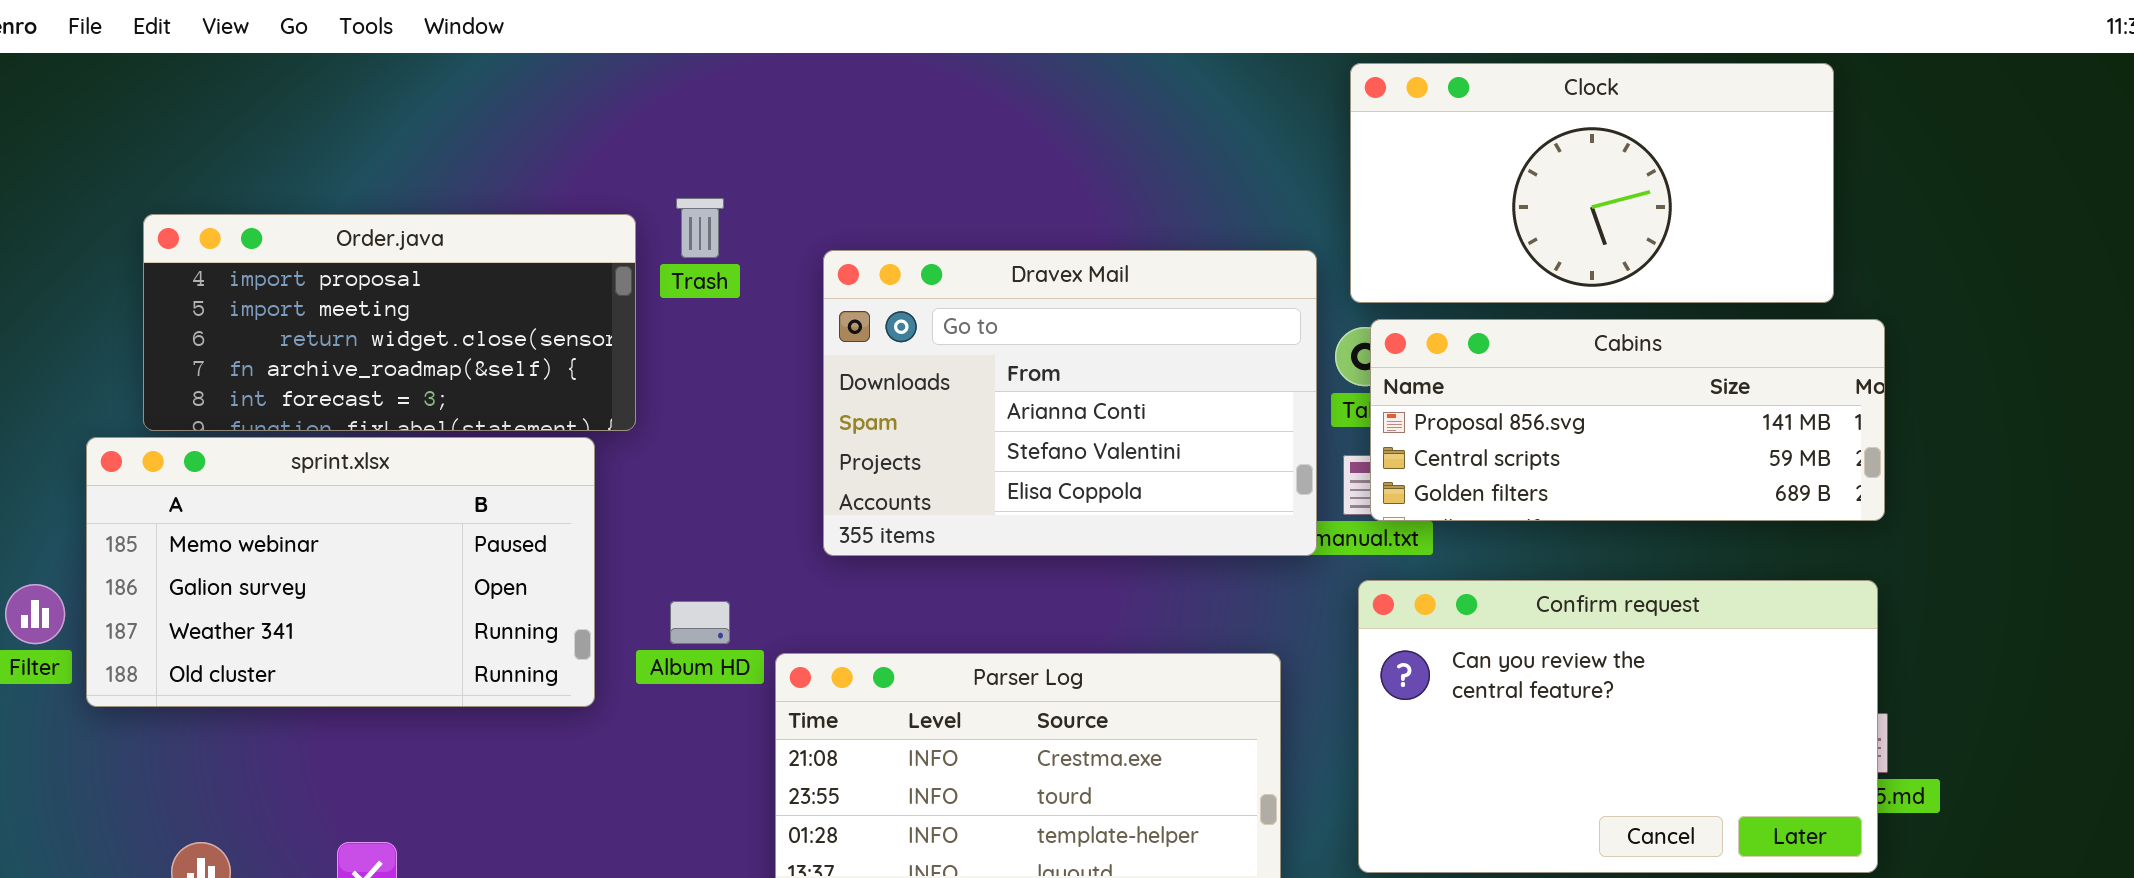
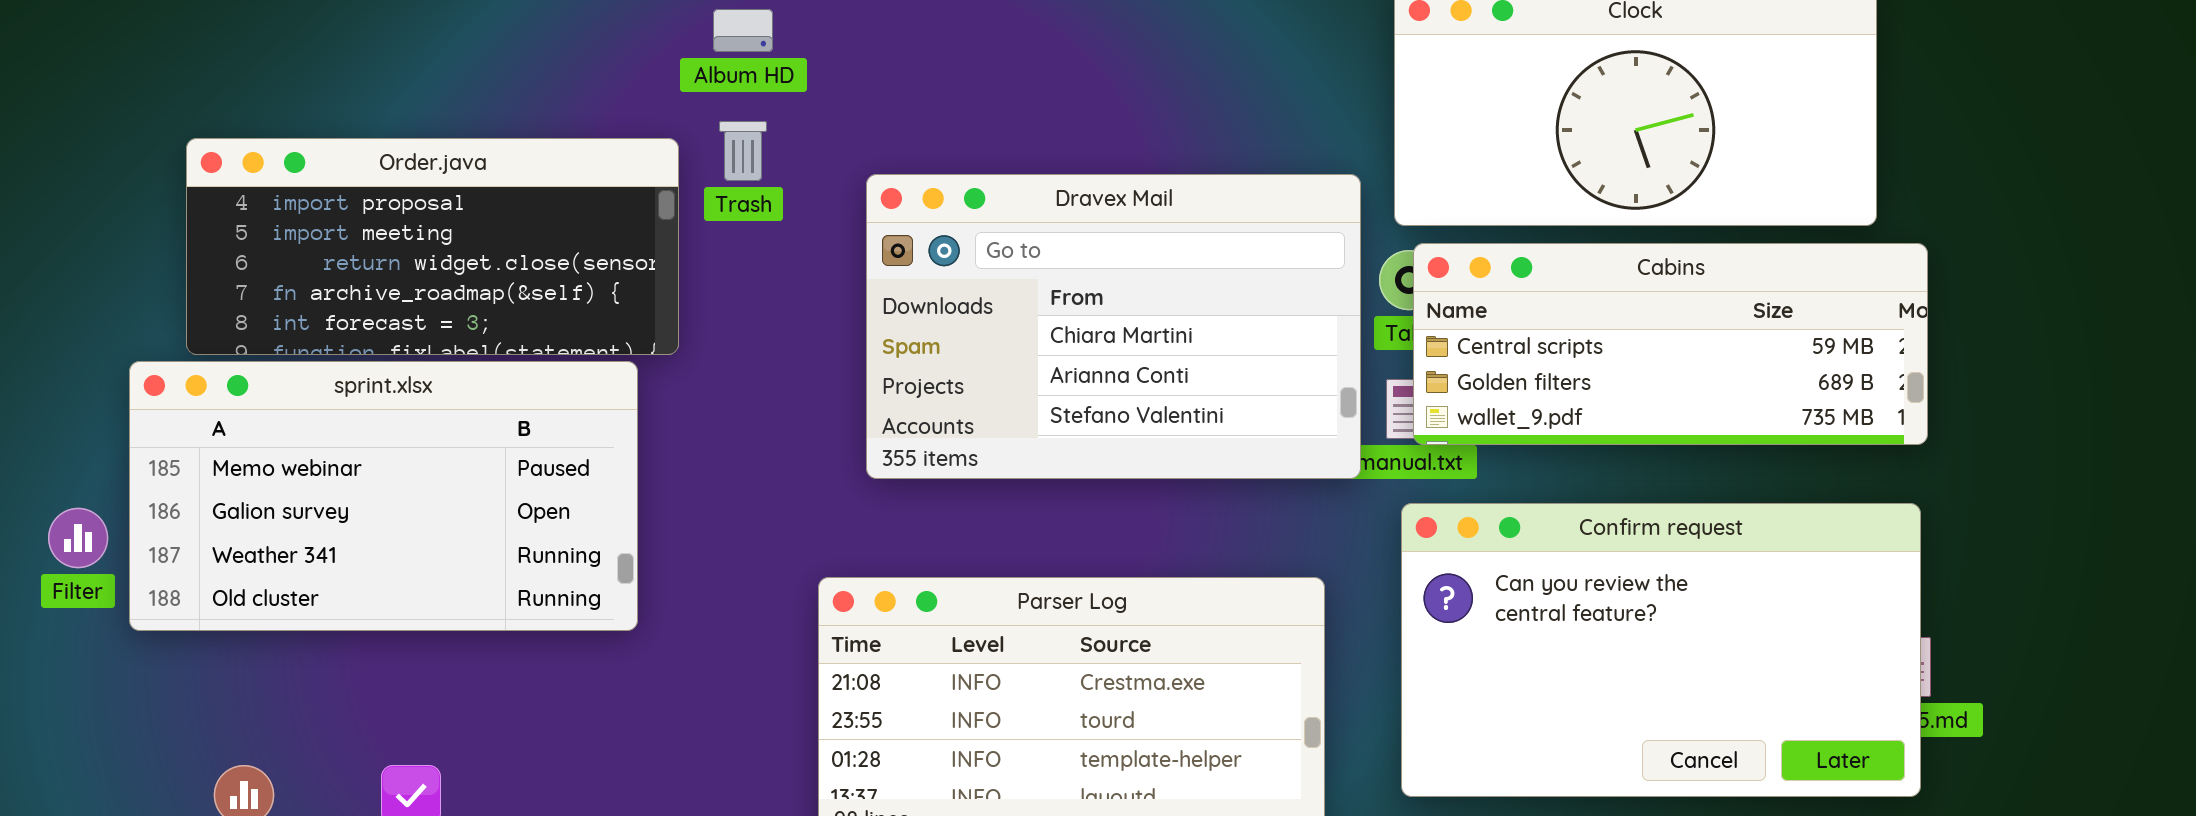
Dravex Mail: [823,250,1317,556] -> [866,174,1361,479], scrolled up 1 row
Cabins: [1370,319,1885,521] -> [1413,243,1928,445], scrolled down 1 row
Album HD: [670,601,730,644] -> [713,9,773,52], moved

